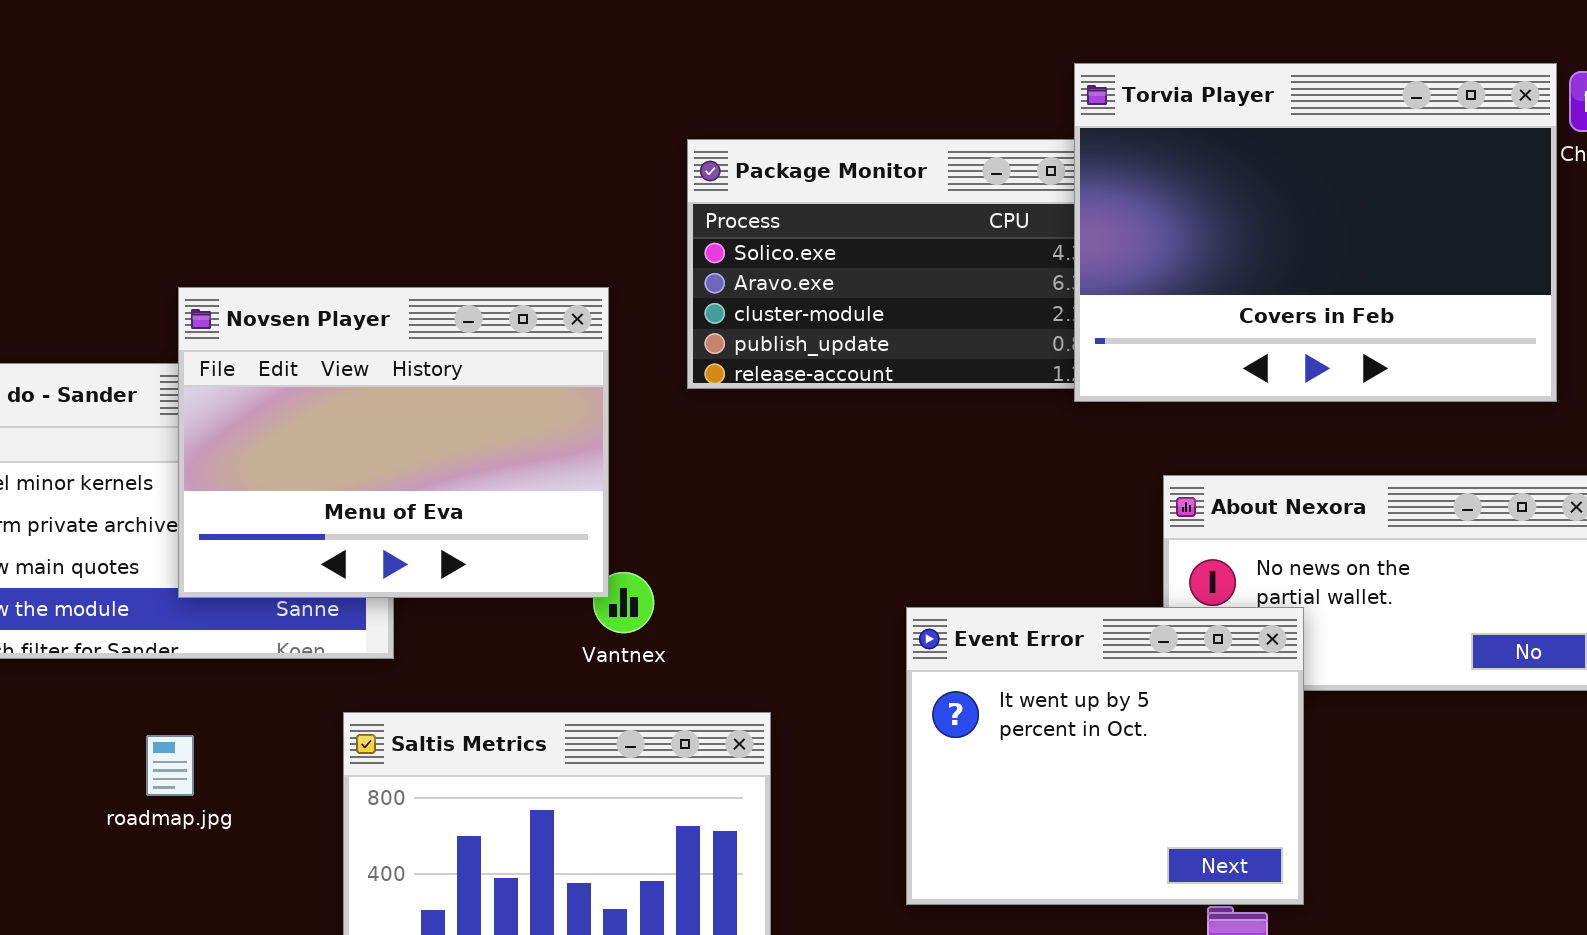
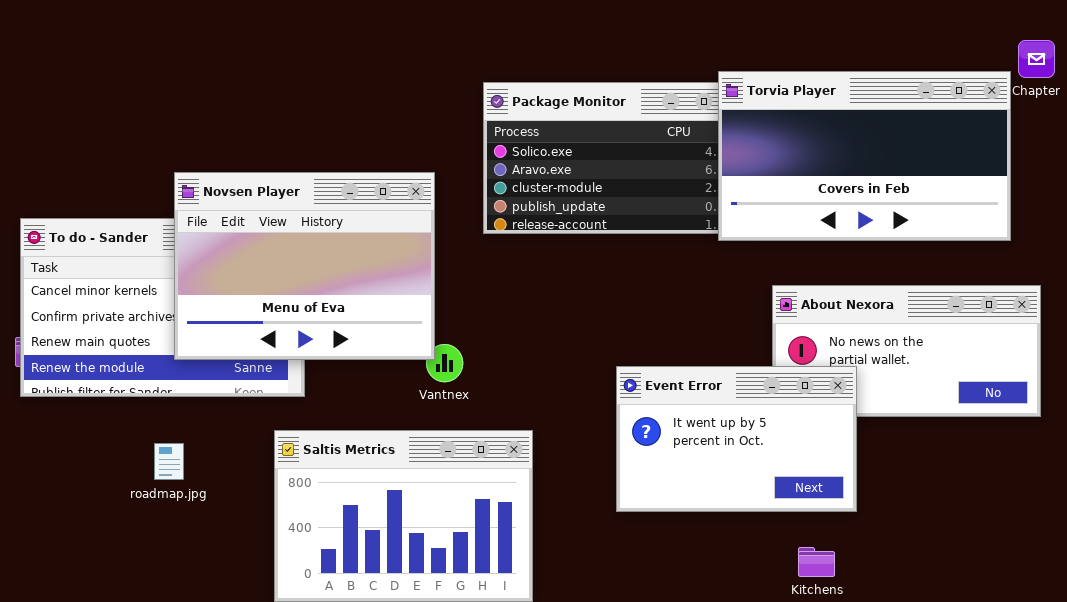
Torvia Player: [1074,63,1557,402] -> [718,71,1011,241], resized
Event Error: [906,607,1304,905] -> [616,366,857,512], resized

